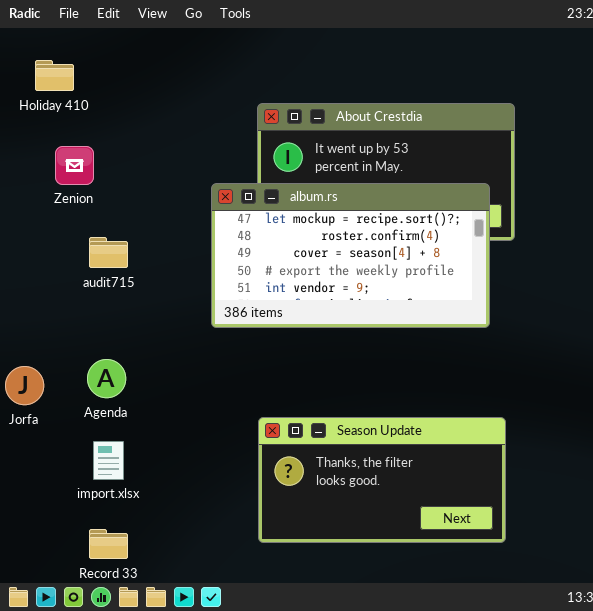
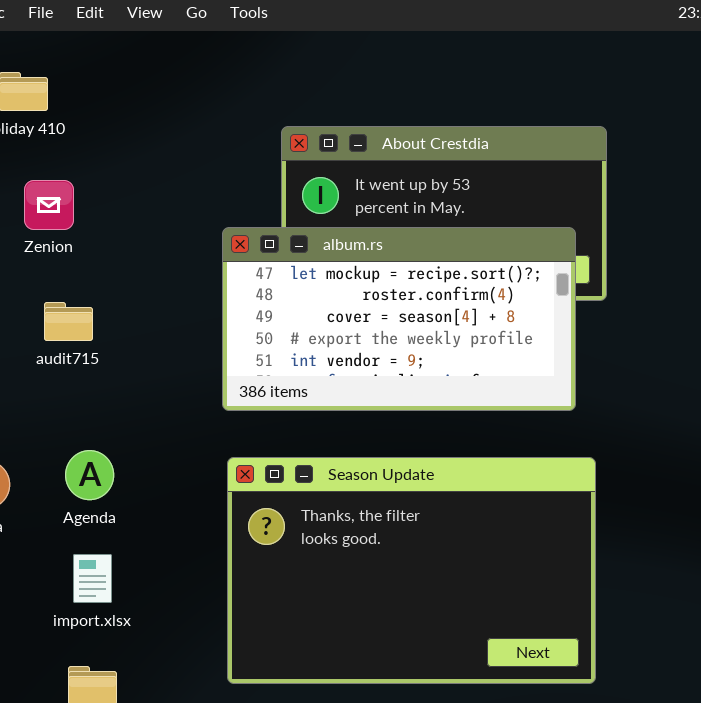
audit715: [89,237,128,268] -> [44,302,93,341], moved
Season Update: [258,417,506,543] -> [227,457,596,684], resized

